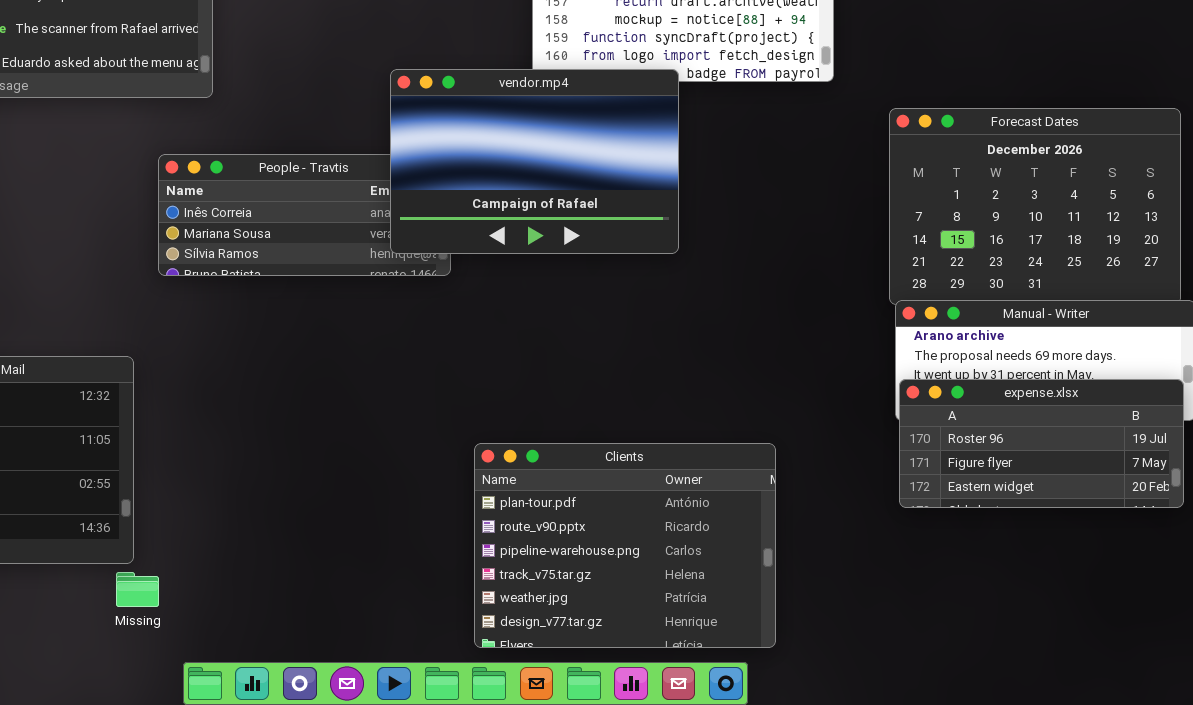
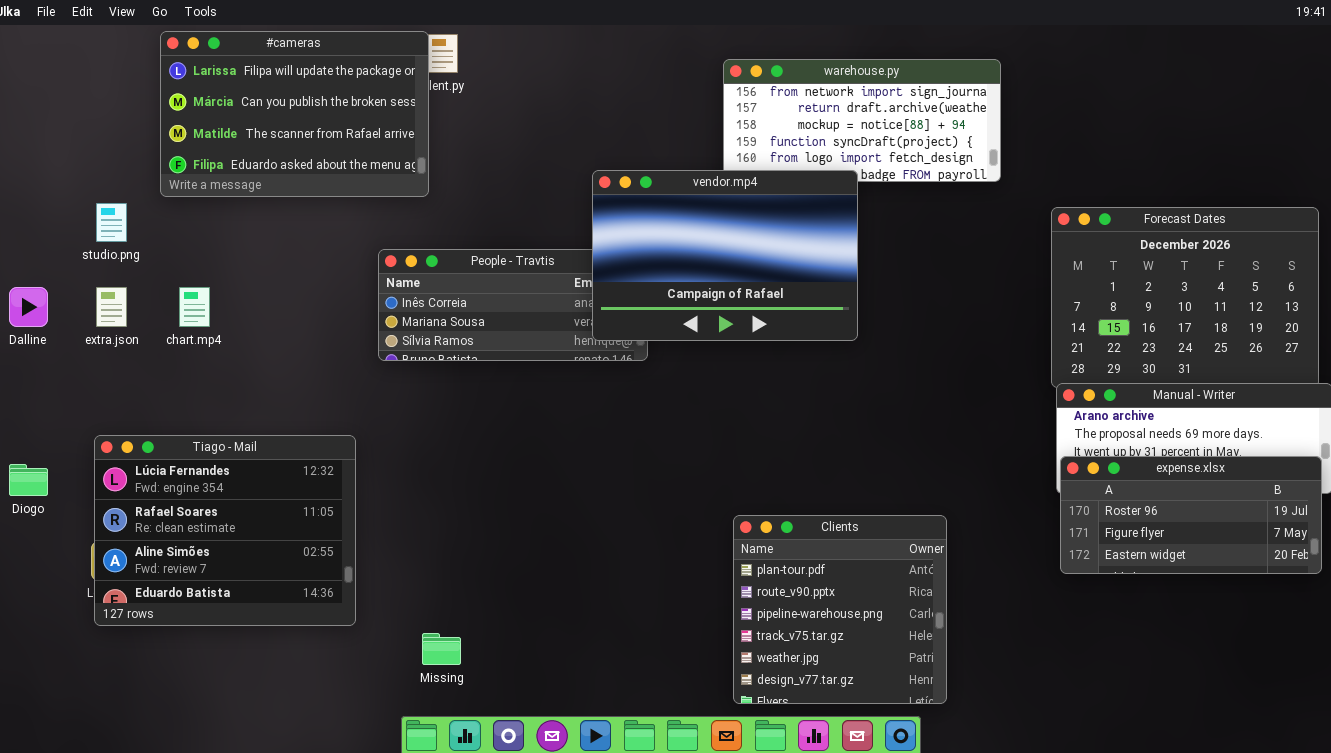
Clients: [474,443,776,648] -> [733,515,947,704], resized
Missing: [116,572,159,607] -> [422,633,461,665], moved

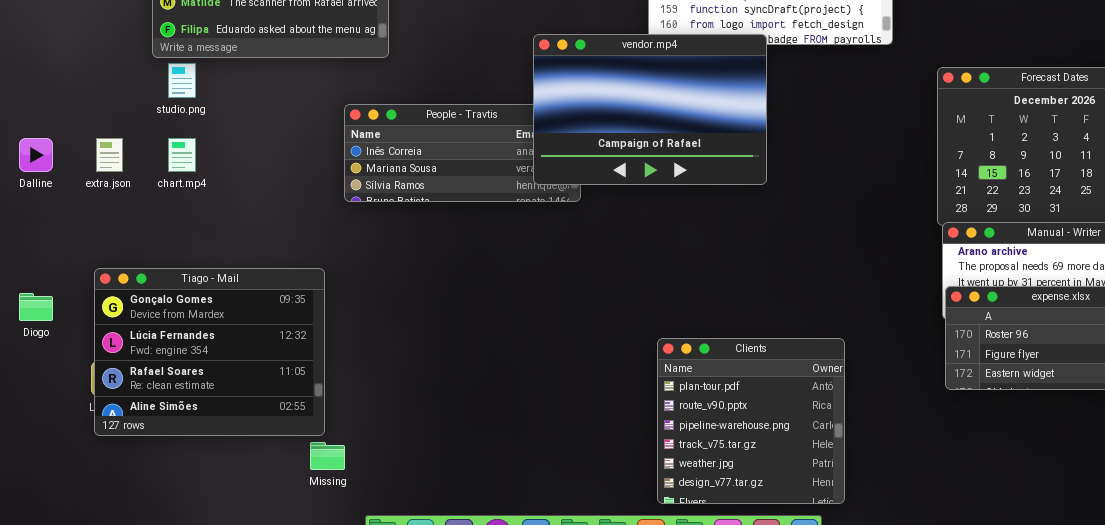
studio.png: [96,203,127,242] -> [168,63,196,98], moved
Tiago - Mail: [94,435,356,626] -> [94,268,325,436], scrolled up 1 row
Missing: [422,633,461,665] -> [310,442,345,470], moved

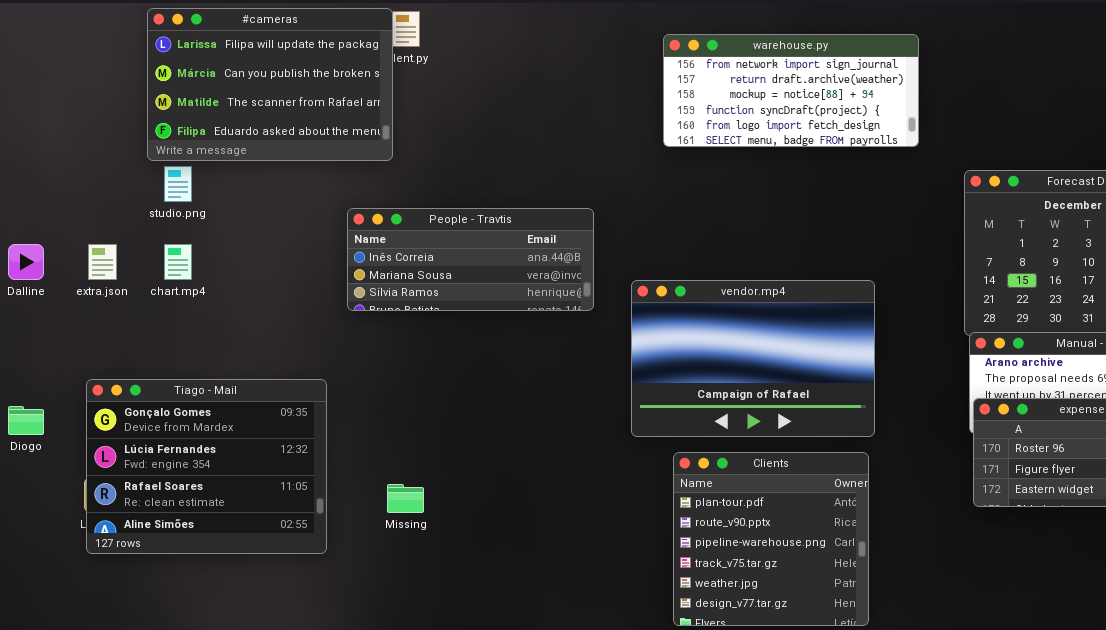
vendor.mp4: [533,34,767,185] -> [631,280,875,437], moved
Missing: [310,442,345,470] -> [387,484,424,513], moved

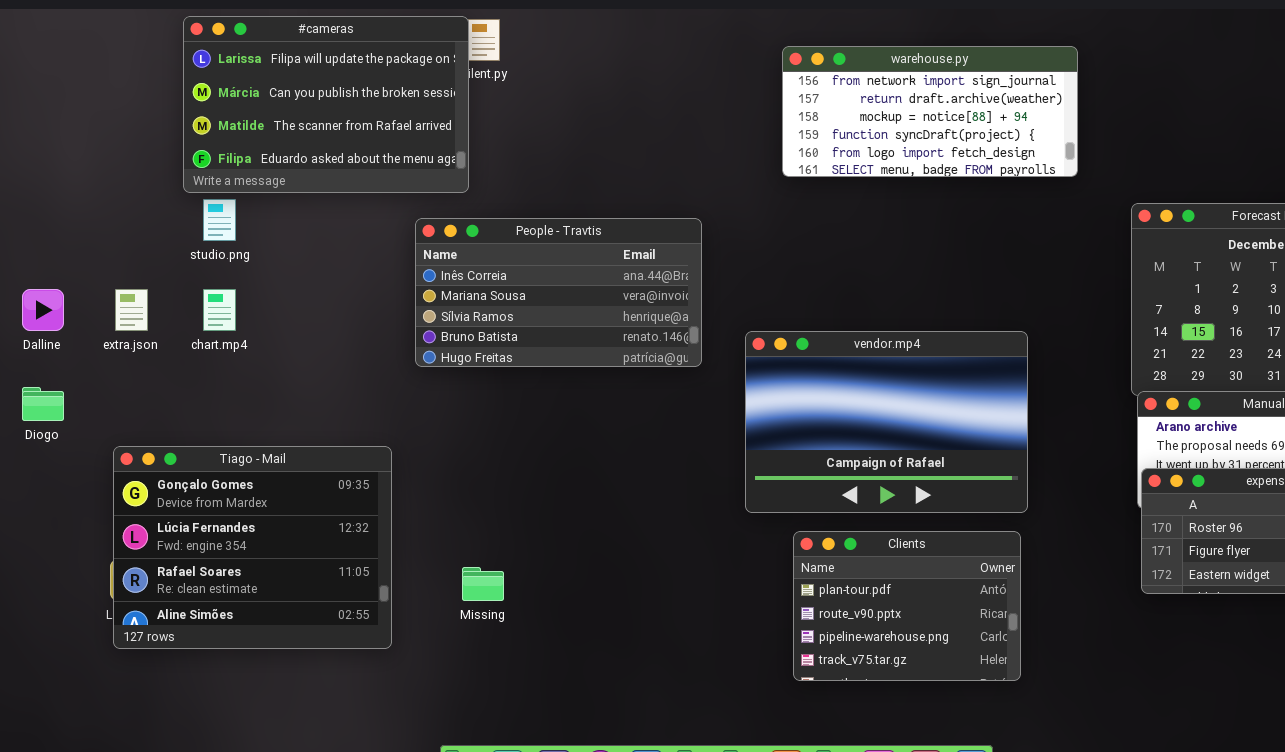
People - Travtis: [347,208,594,311] -> [415,218,702,367], resized
Diogo: [8,406,44,435] -> [22,387,64,421], moved
Clients: [673,452,869,626] -> [793,531,1021,681], resized

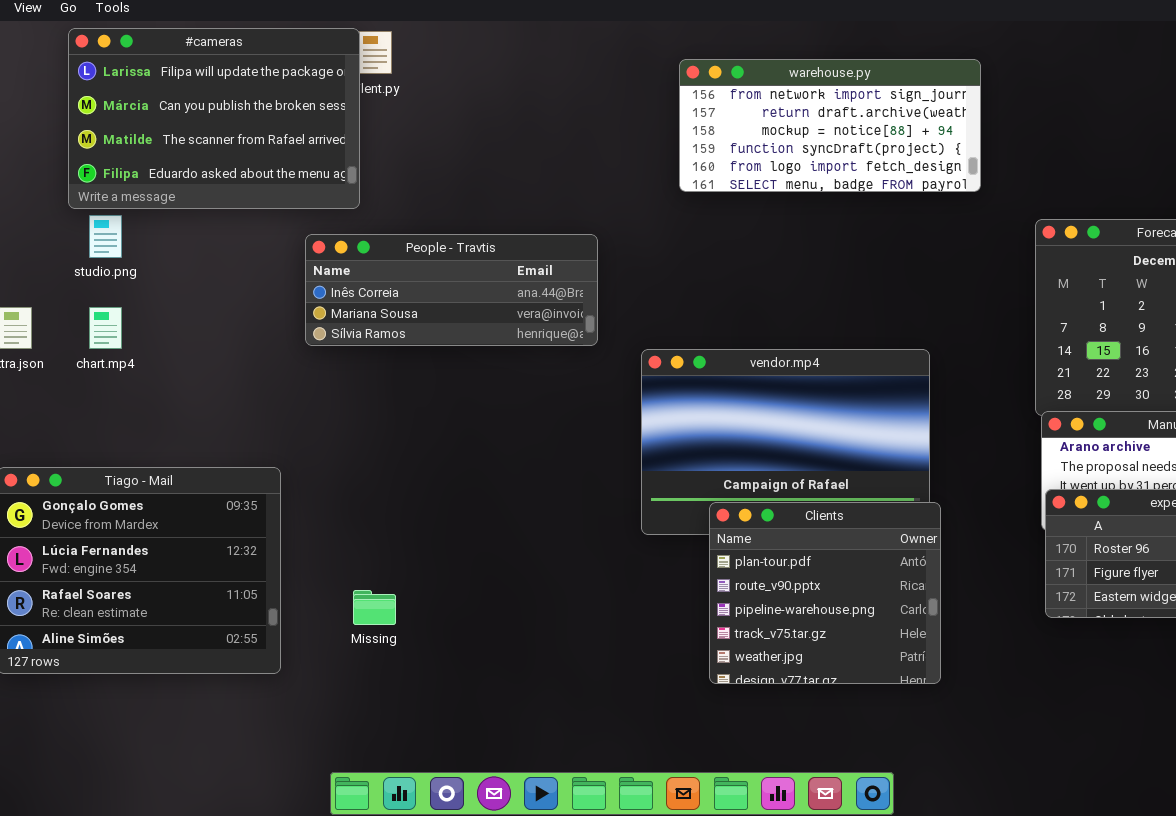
People - Travtis: [415,218,702,367] -> [305,234,598,346], resized
Clients: [793,531,1021,681] -> [709,502,941,684], moved, resized

